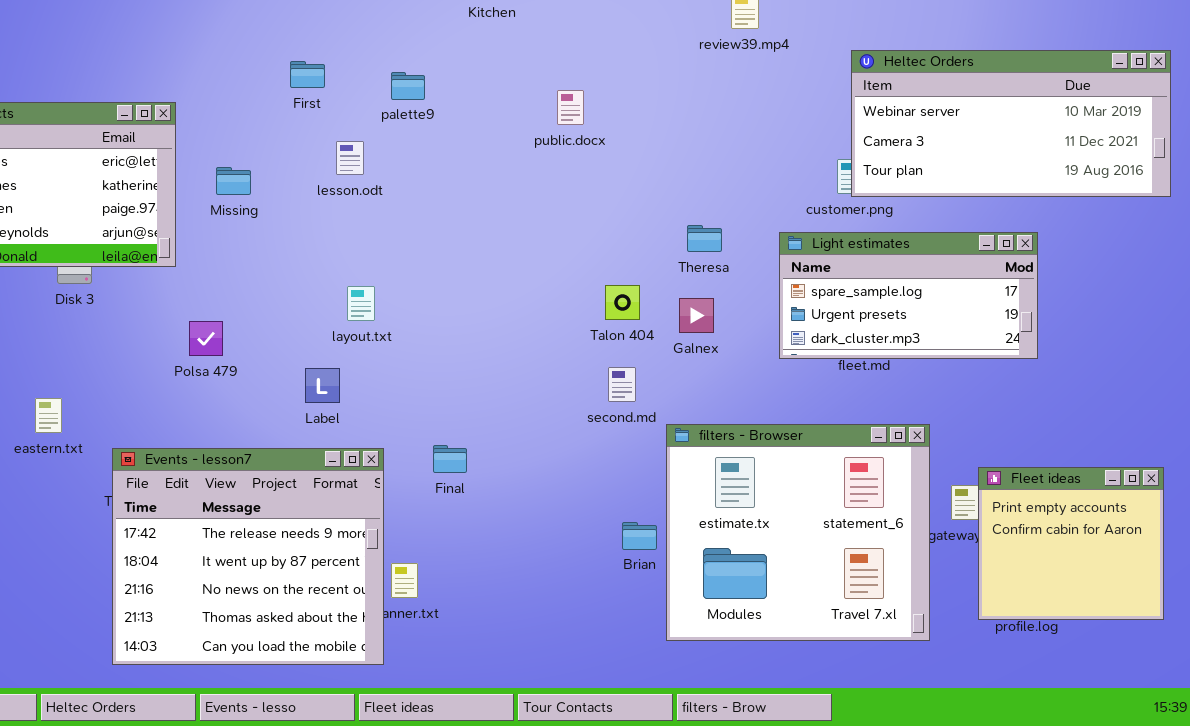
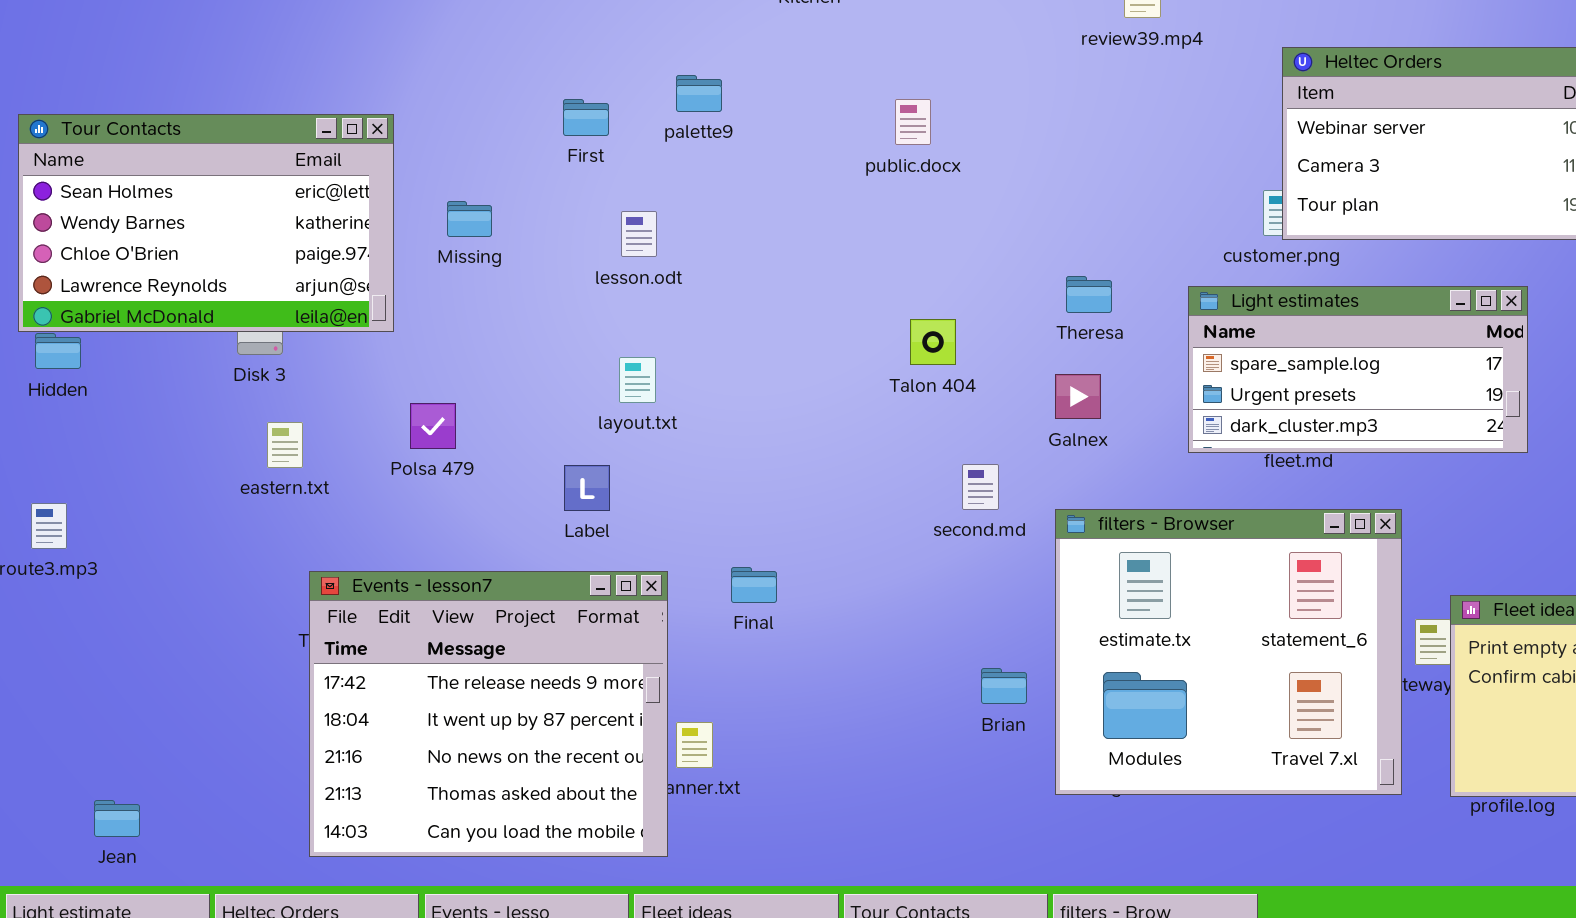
First: [290,61,325,88] -> [563,99,609,136], moved
lesson.odt: [336,141,364,175] -> [621,211,657,257], moved
Talon 404: [605,285,640,320] -> [910,319,956,365], moved
eastern.txt: [35,398,62,433] -> [267,422,303,468], moved
filters - Browser: [666,424,930,641] -> [1055,509,1402,795], moved

